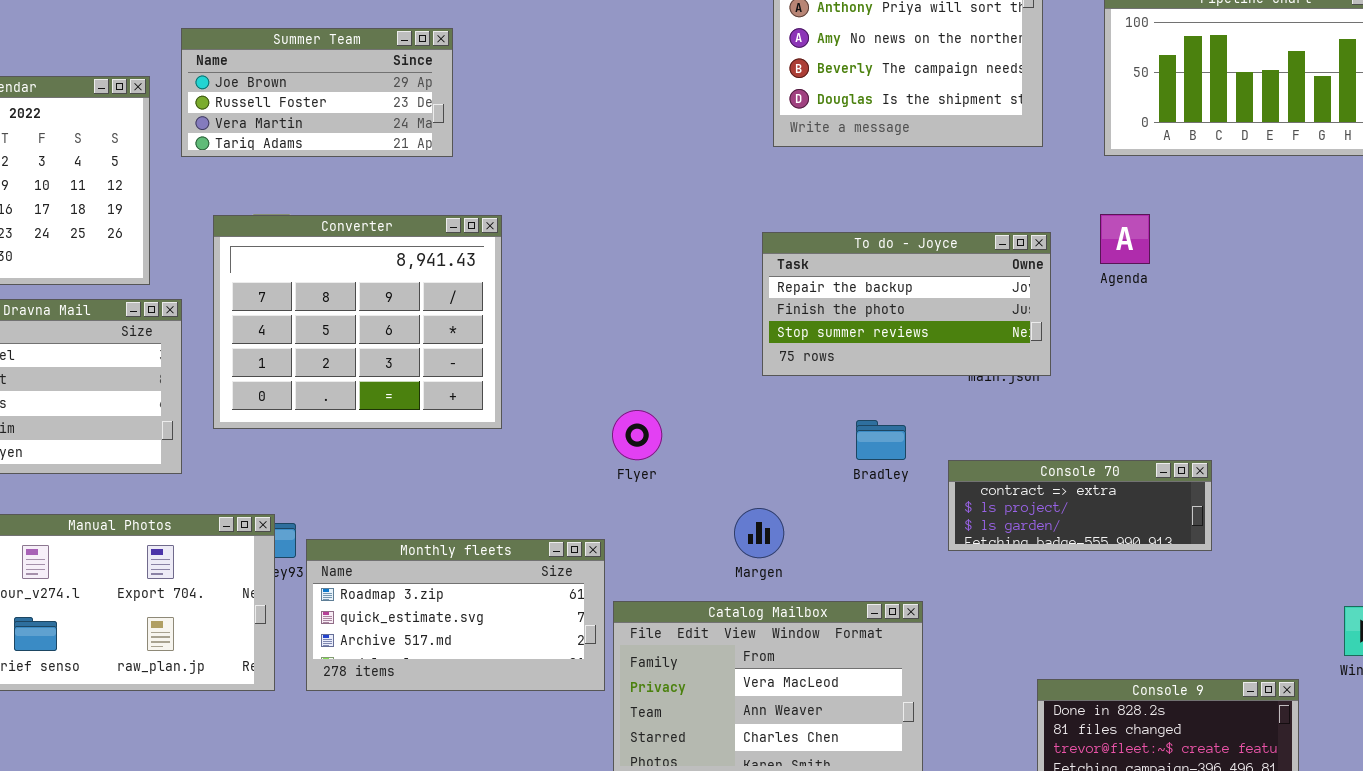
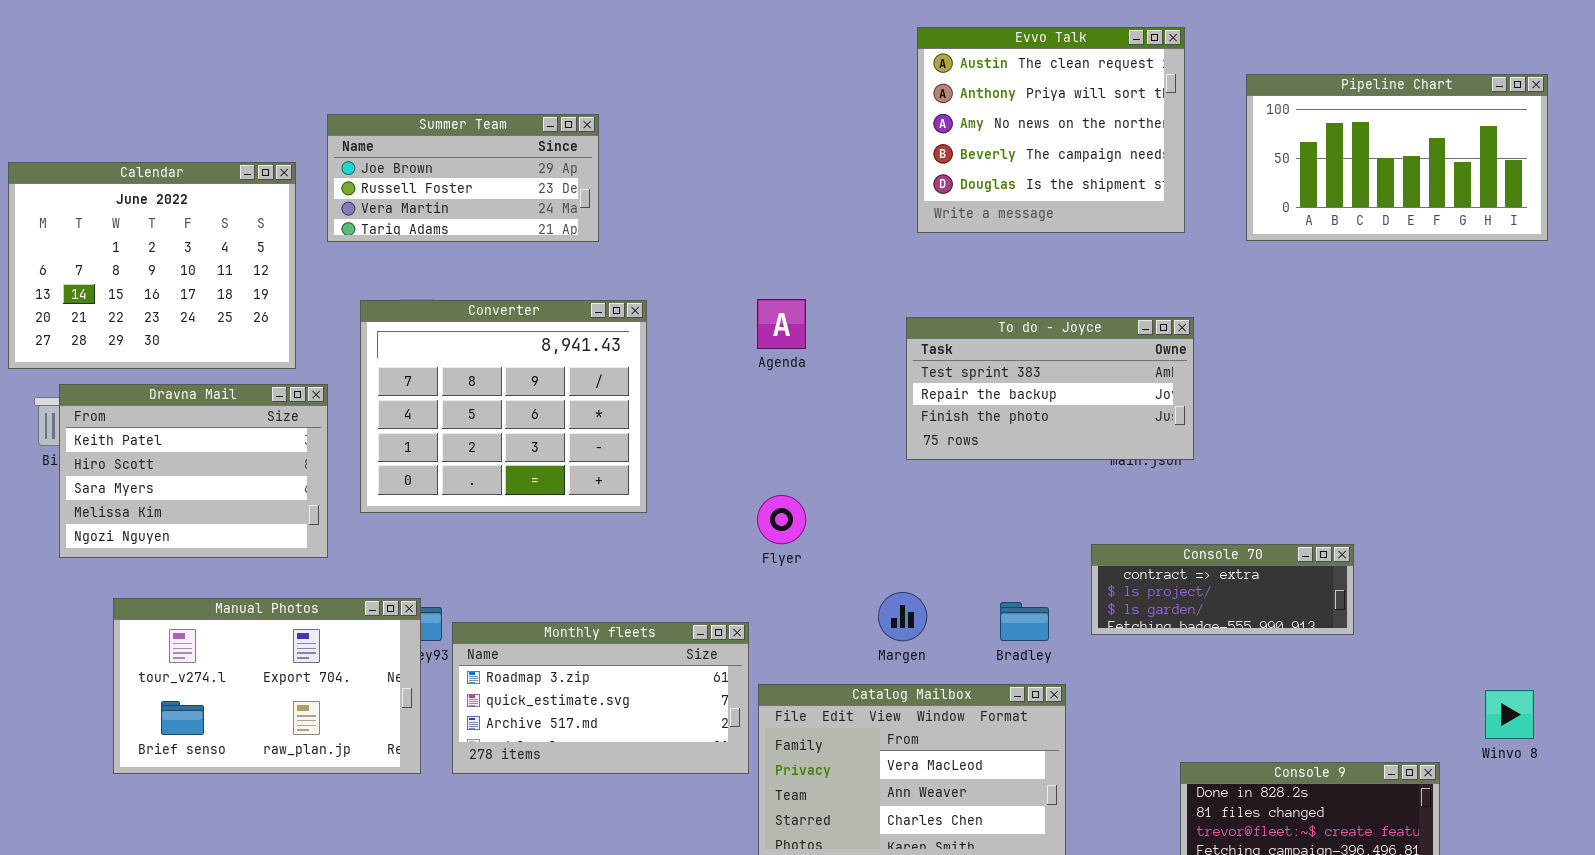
Agenda: [1100,214,1150,264] -> [757,299,806,349], moved
To do - Joyce: [762,232,1051,376] -> [906,317,1194,460], scrolled up 1 row
Bradley: [856,420,906,460] -> [1000,602,1049,641], moved

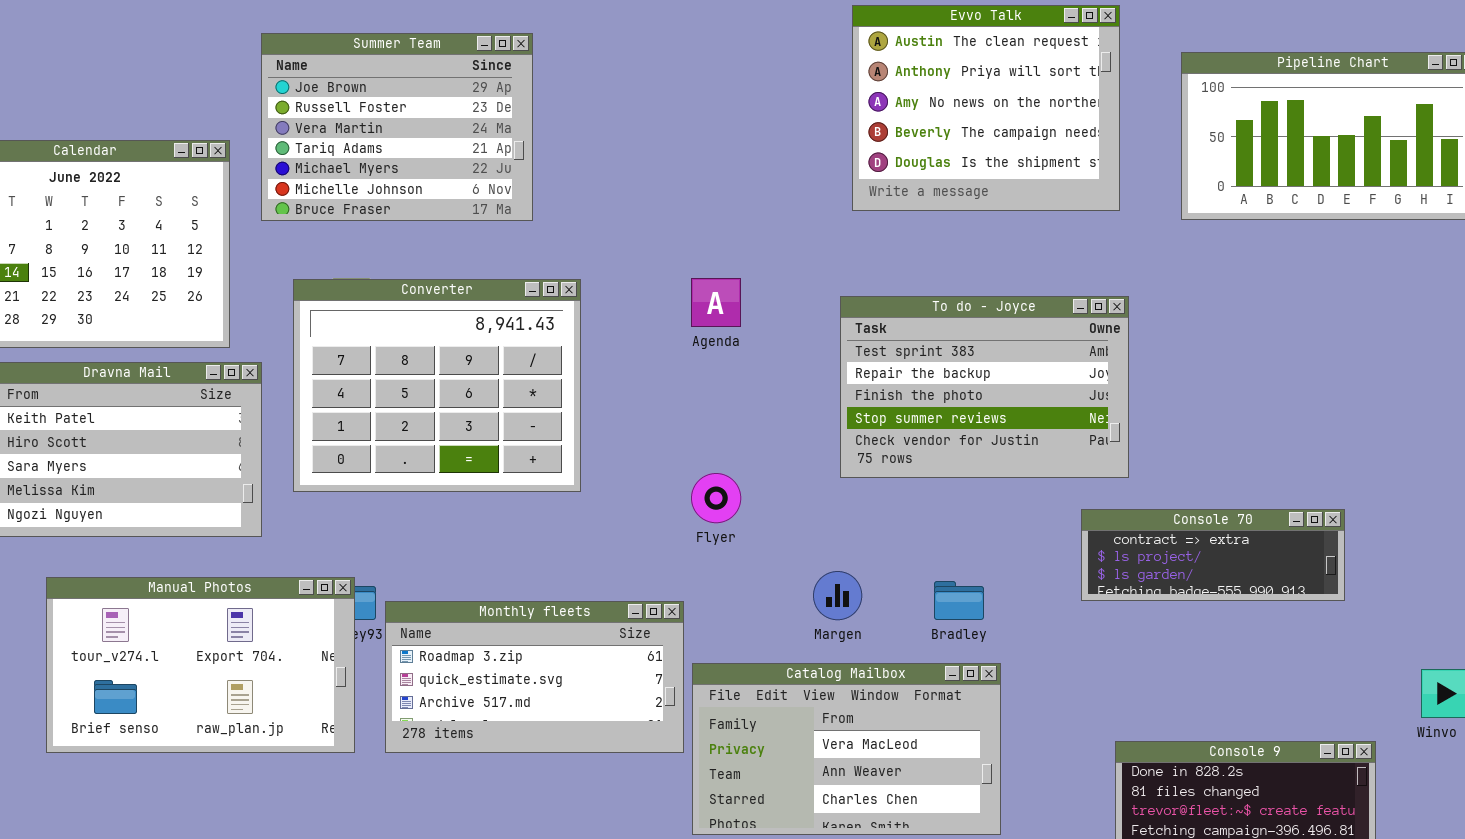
Summer Team: [327,114,599,242] -> [261,33,533,221], resized
To do - Joyce: [906,317,1194,460] -> [840,296,1129,478], resized
Console 70: [1091,544,1354,635] -> [1081,509,1345,601], moved

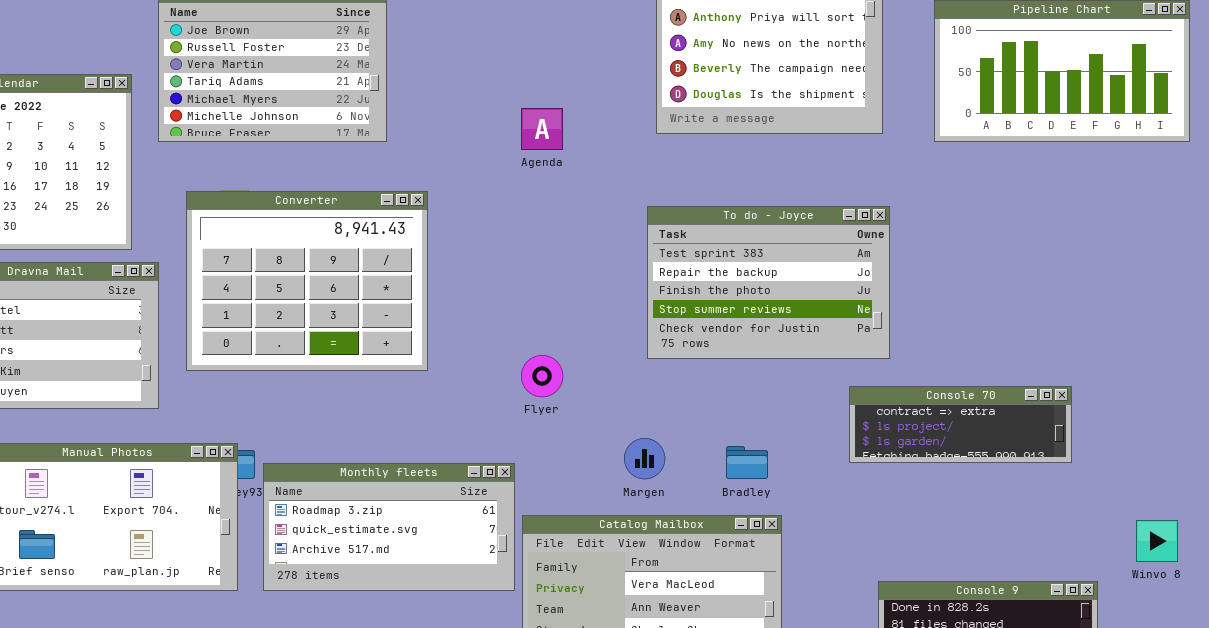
Agenda: [691,278,741,327] -> [521,108,563,150], moved

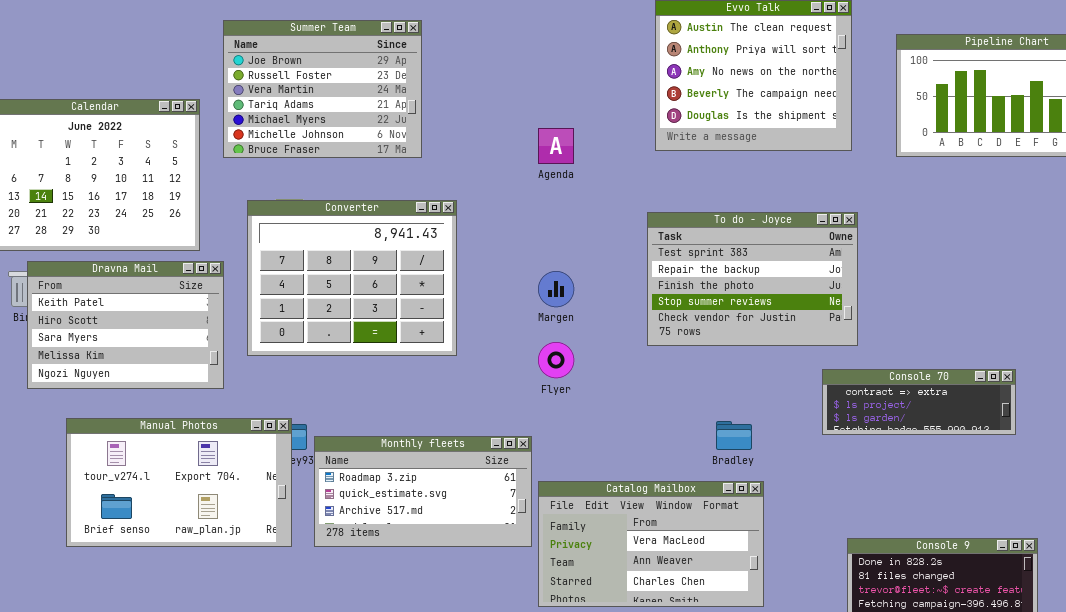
Margen: [624,438,665,479] -> [538,271,574,307], moved

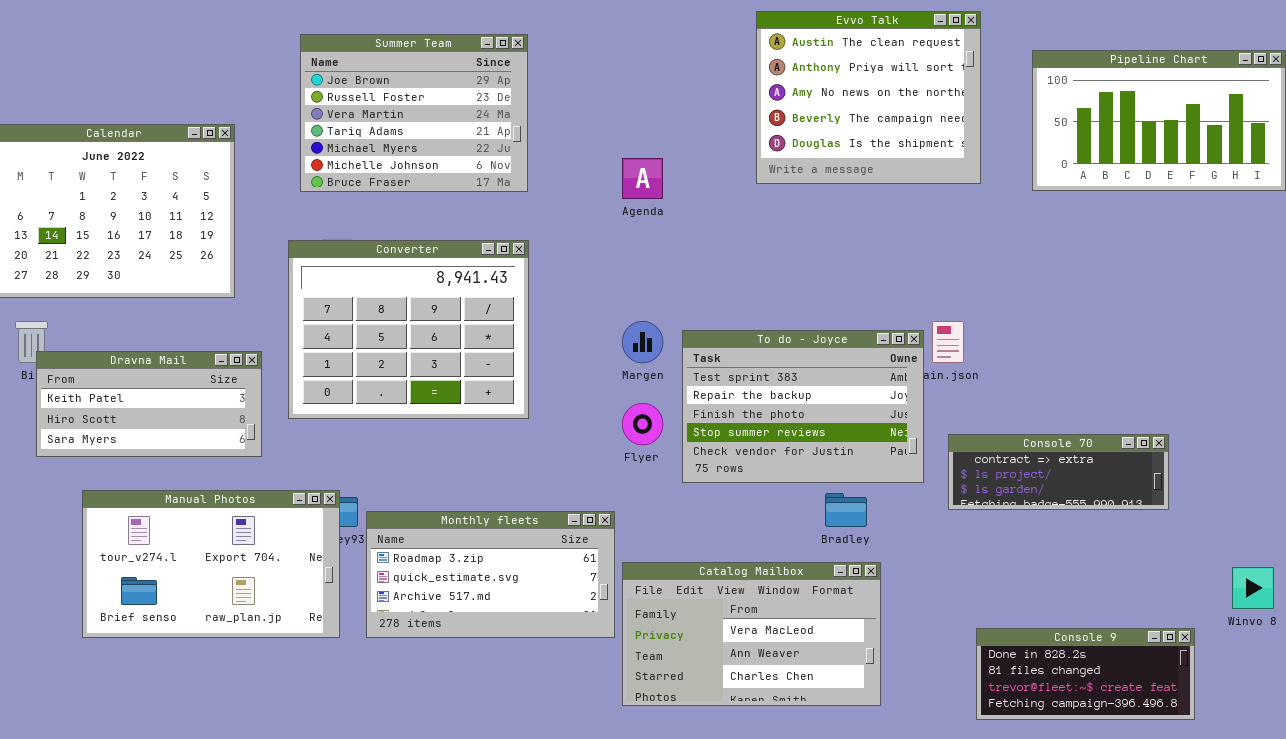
Summer Team: [223,20,422,158] -> [300,34,528,192], moved
To do - Joyce: [647,212,858,346] -> [682,330,924,483], moved
Dravna Mail: [27,261,224,389] -> [36,351,262,457], resized

